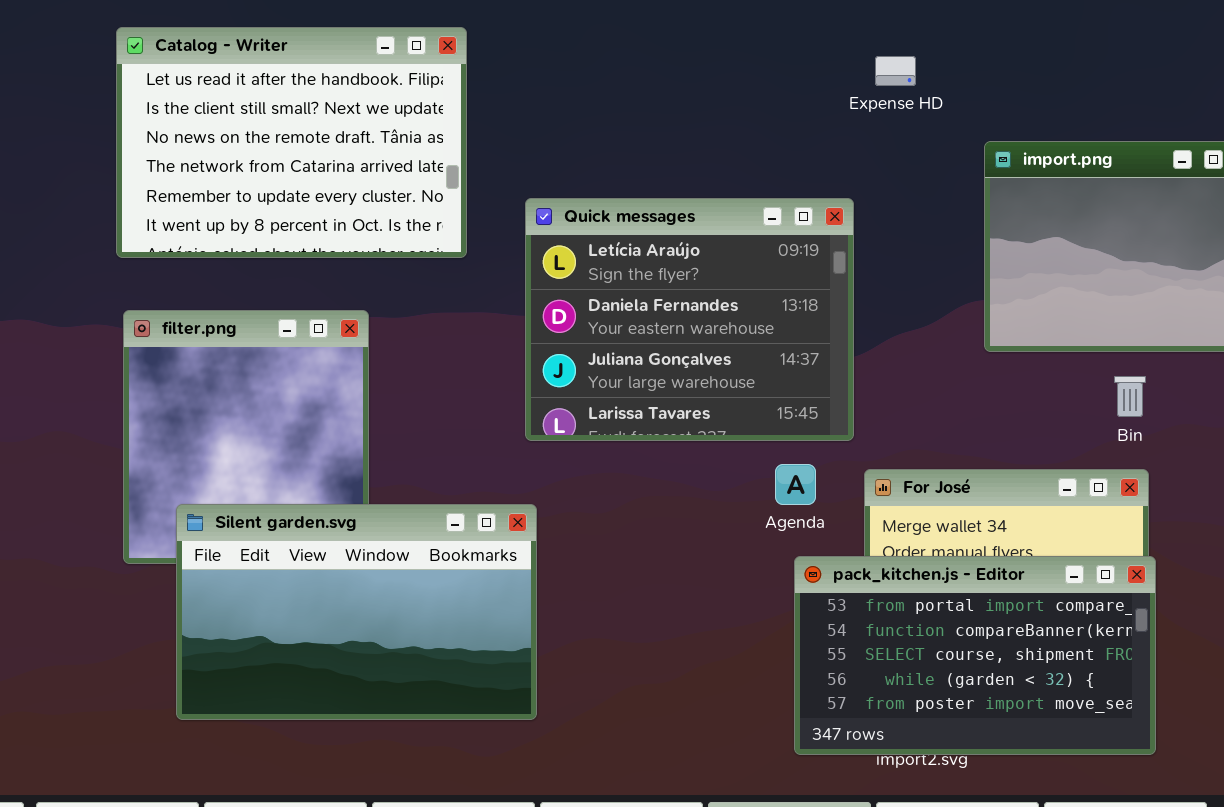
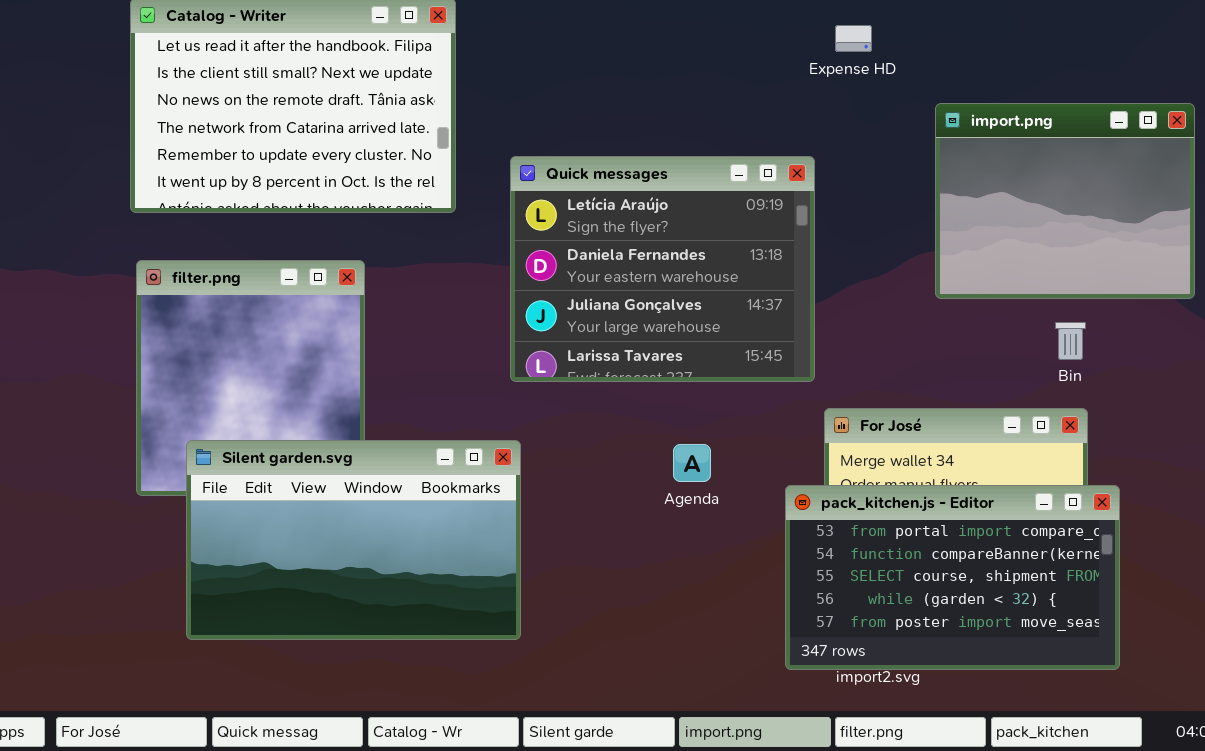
Agenda: [775,464,816,505] -> [673,444,711,482], moved
pack_kitchen.js - Editor: [794,556,1156,755] -> [785,485,1120,670], moved

